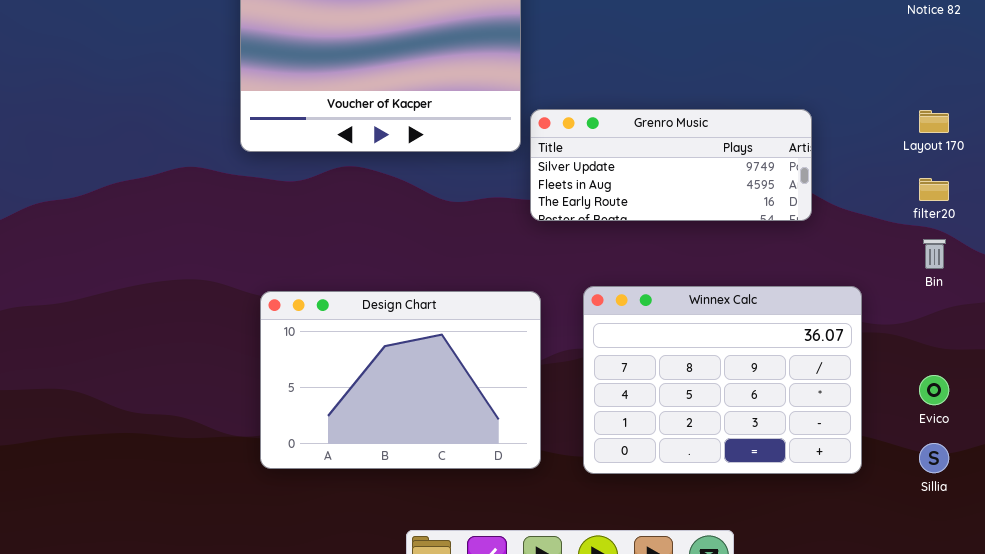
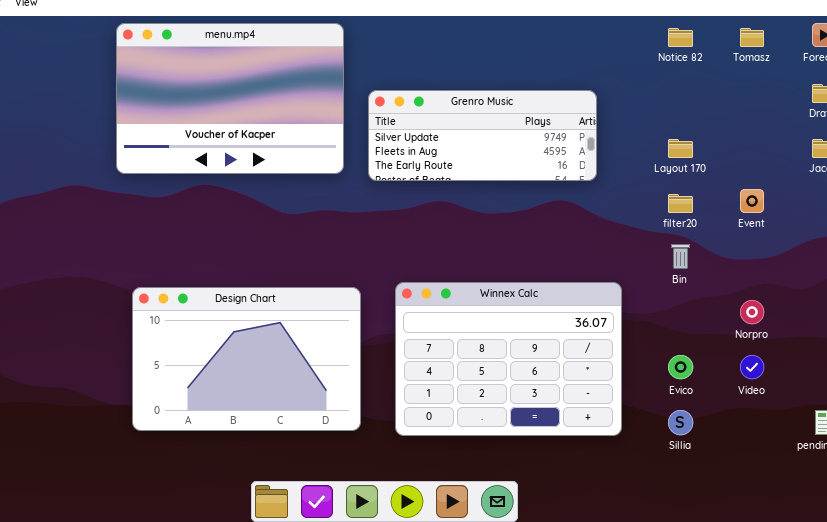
Grenro Music: [530,109,812,221] -> [368,90,597,181], moved

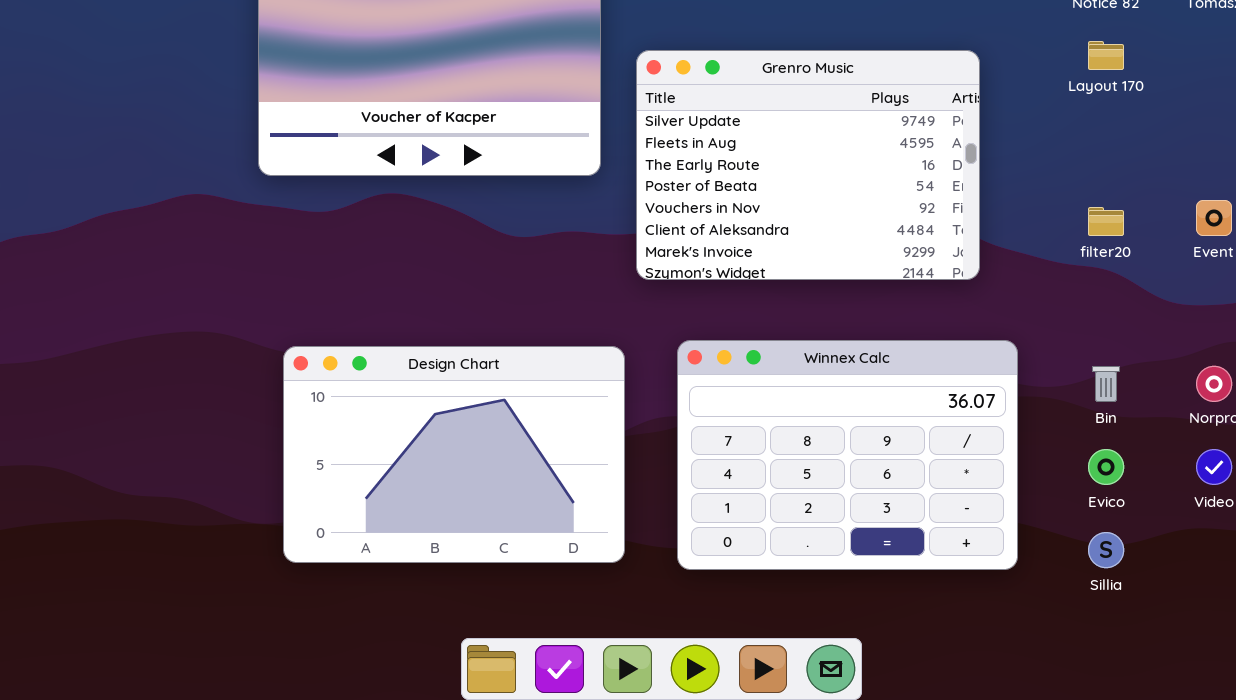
Grenro Music: [368,90,597,181] -> [636,50,980,280], resized
Layout 170: [668,139,693,158] -> [1088,41,1124,70], moved
Bin: [671,244,690,269] -> [1092,366,1120,402], moved

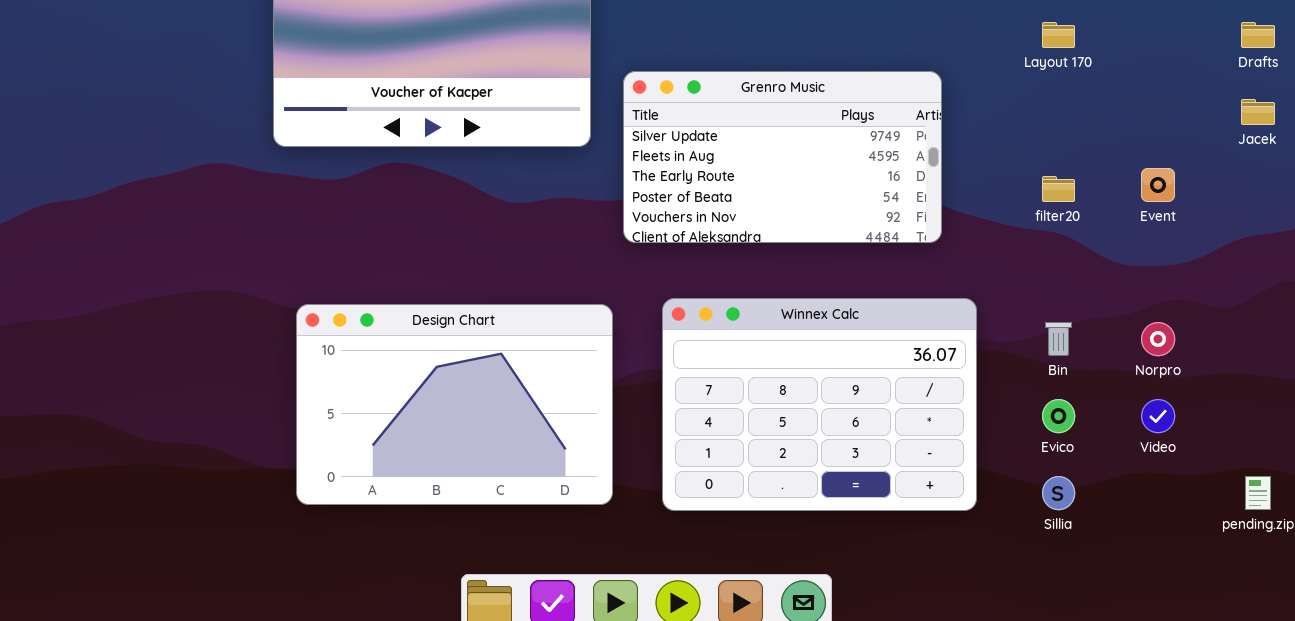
Grenro Music: [636,50,980,280] -> [623,71,942,243], resized

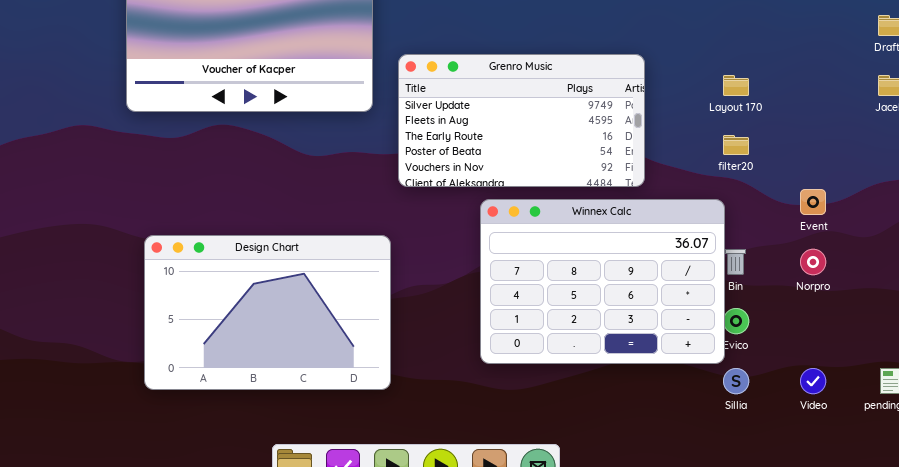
Layout 170: [1042,22,1075,48] -> [723,75,749,96], moved
Event: [1141,168,1175,202] -> [800,189,826,215], moved
Winnex Calc: [662,298,977,511] -> [480,199,725,364], moved
Video: [1141,399,1175,433] -> [800,368,826,394], moved

